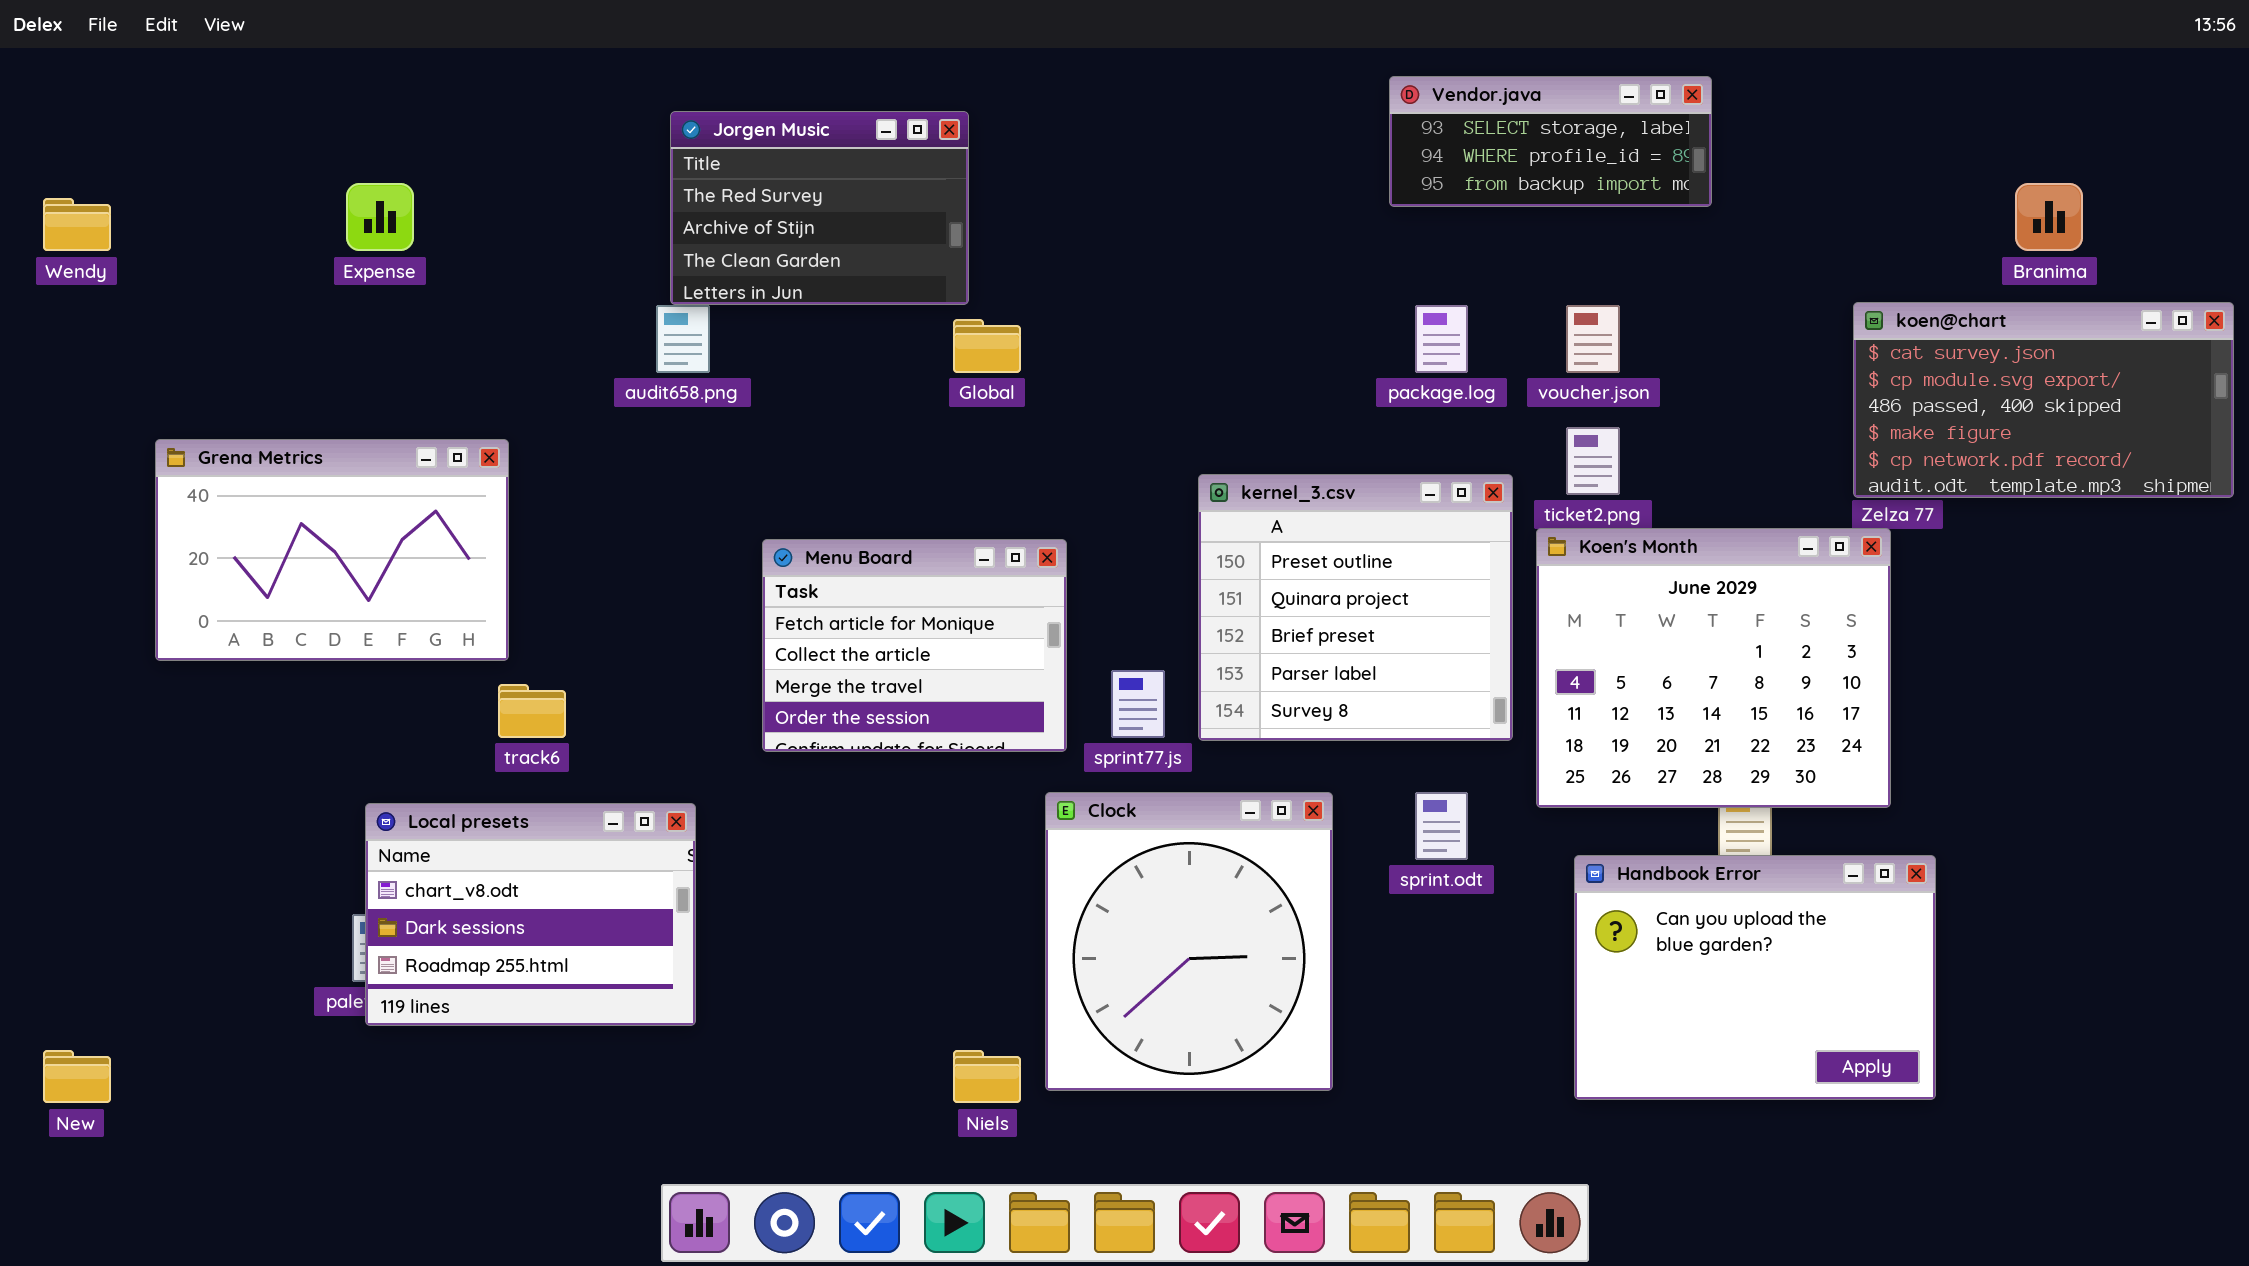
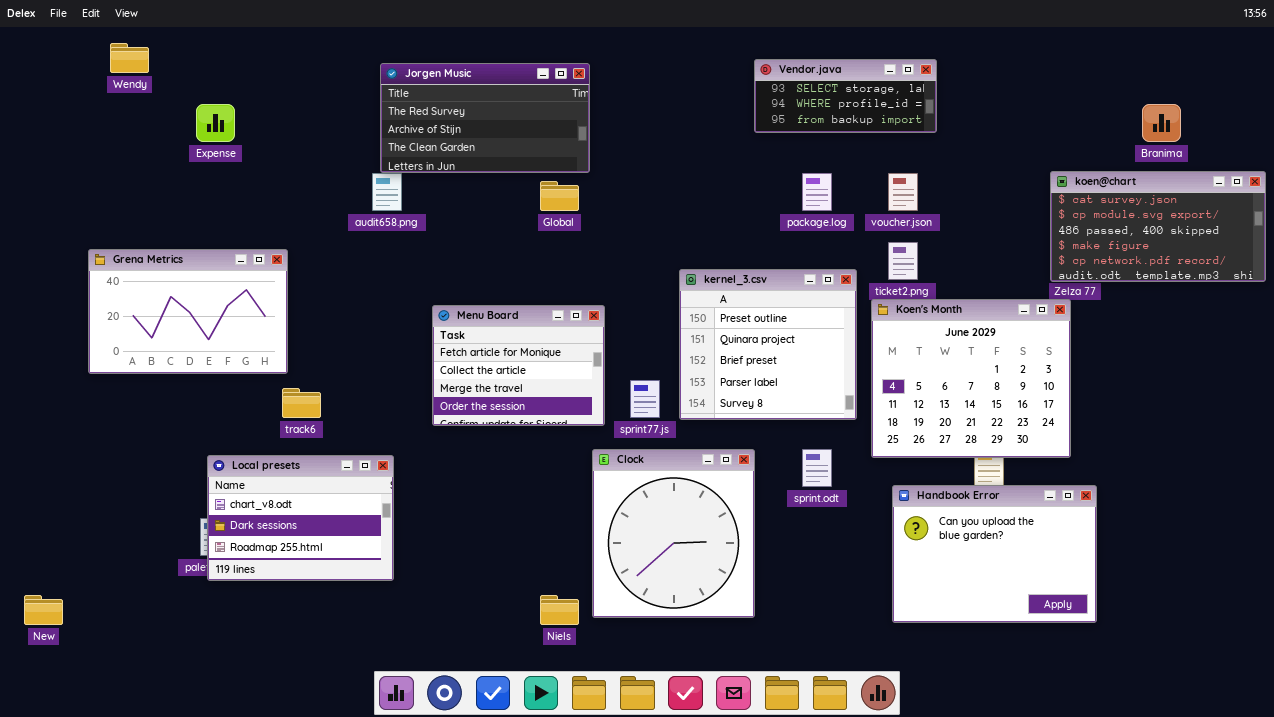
Vendor.java: [1389,76,1712,207] -> [754,59,937,133], moved
Jorgen Music: [670,111,969,305] -> [380,63,590,173], resized
Wendy: [43,198,111,251] -> [110,43,149,73], moved

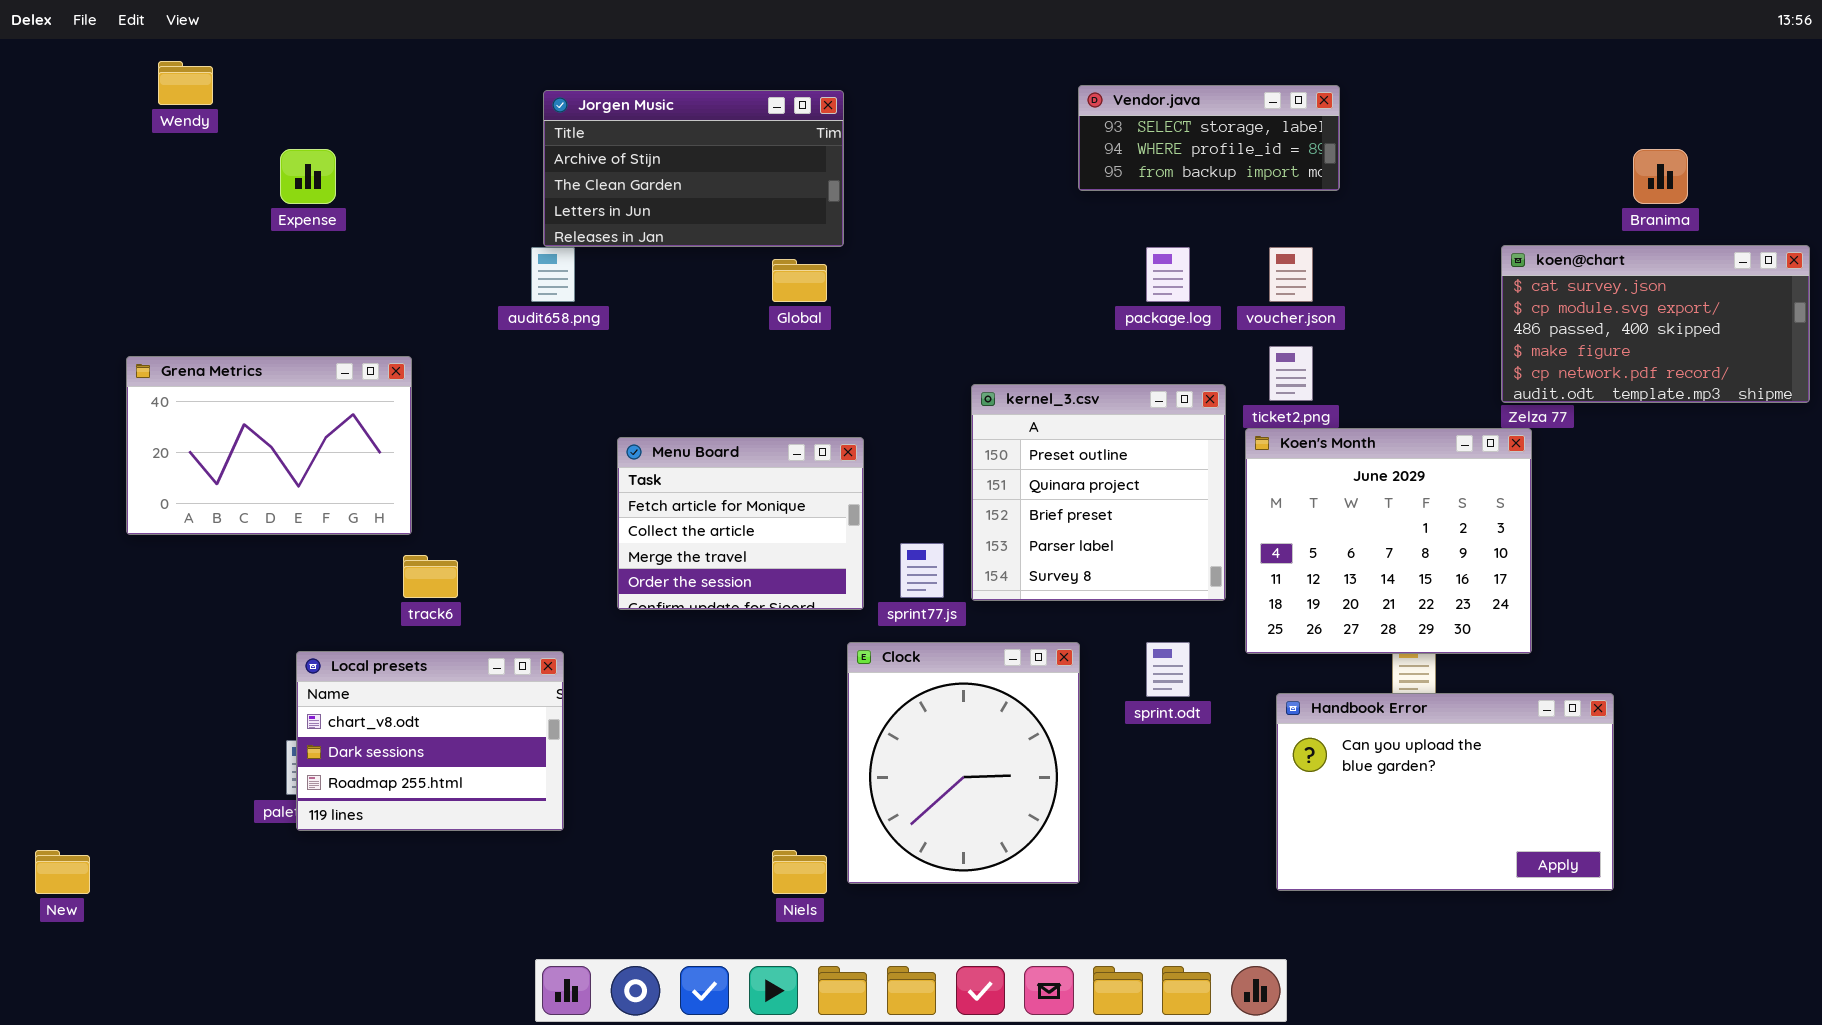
Jorgen Music: [380,63,590,173] -> [543,90,844,247], scrolled down 1 row
Handbook Error: [892,485,1097,623] -> [1276,693,1614,891], resized

